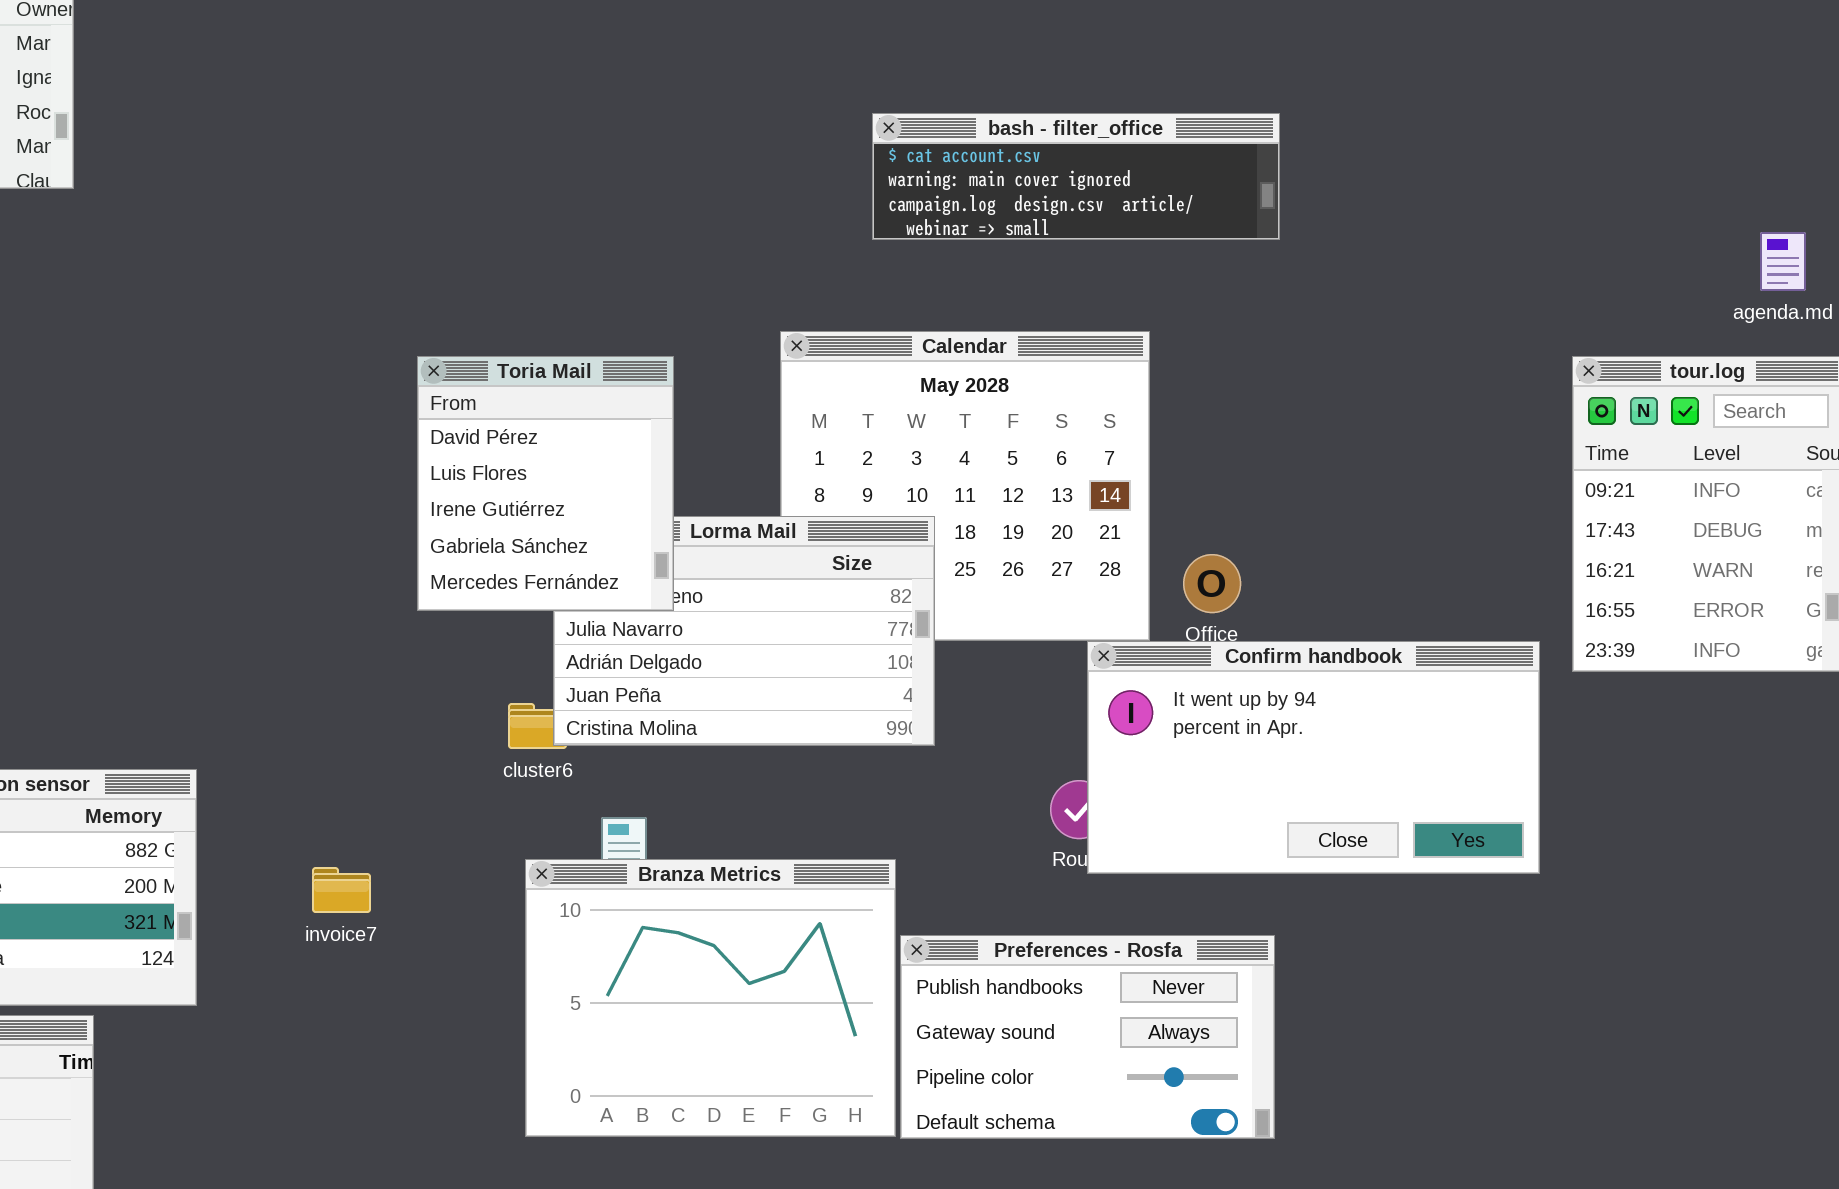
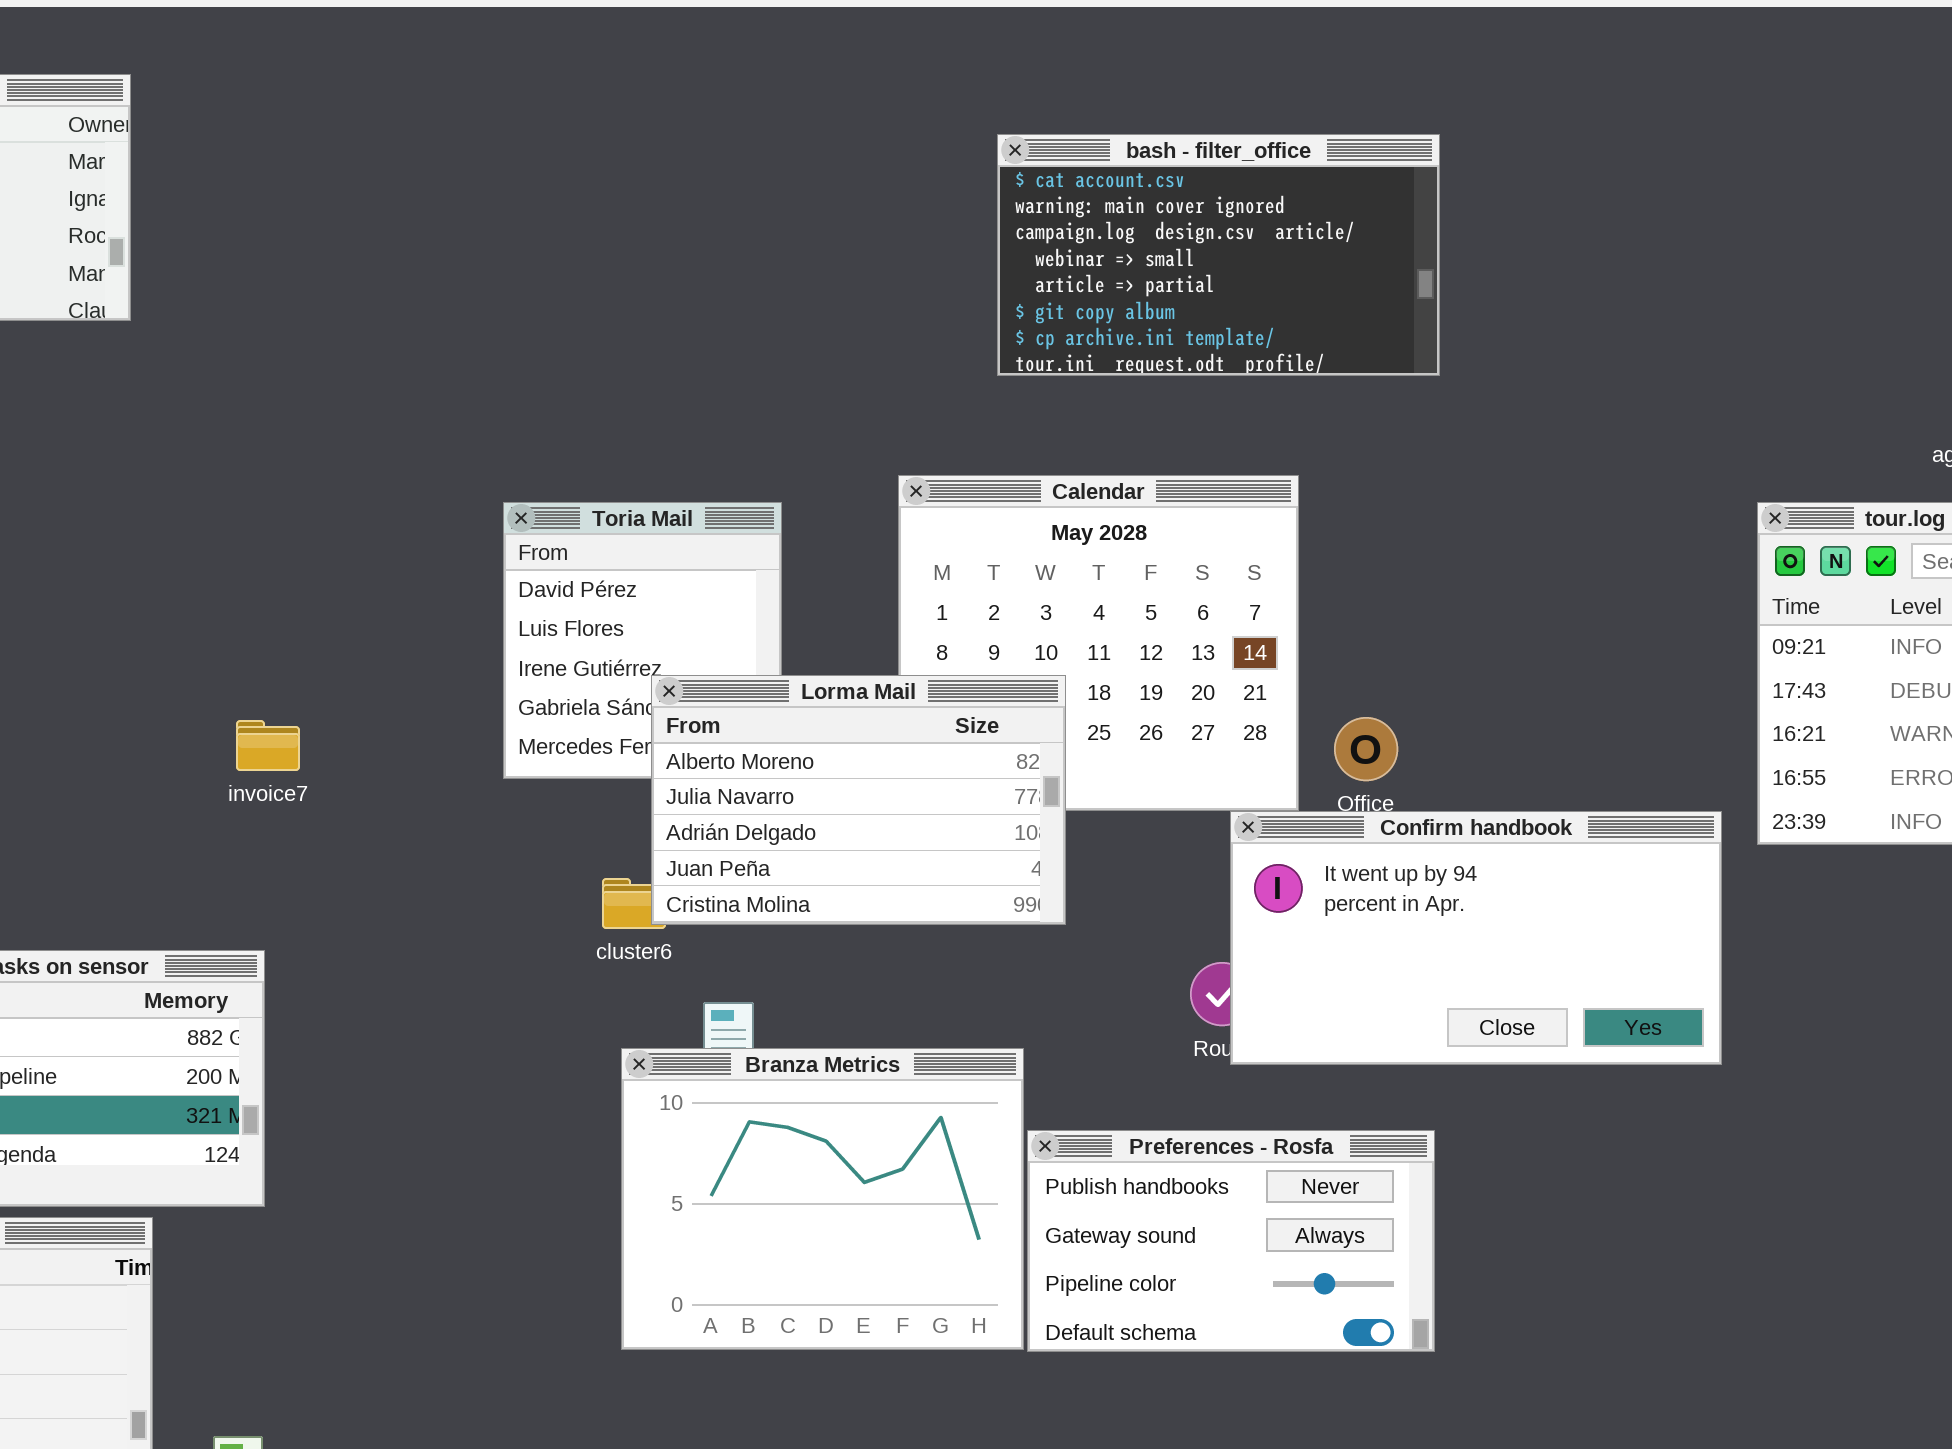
bash - filter_office: [872,113,1280,240] -> [997,134,1440,376], resized
Lorma Mail: [553,516,935,746] -> [651,675,1066,925], raised
invoice7: [312,867,371,913] -> [236,720,300,771], moved

